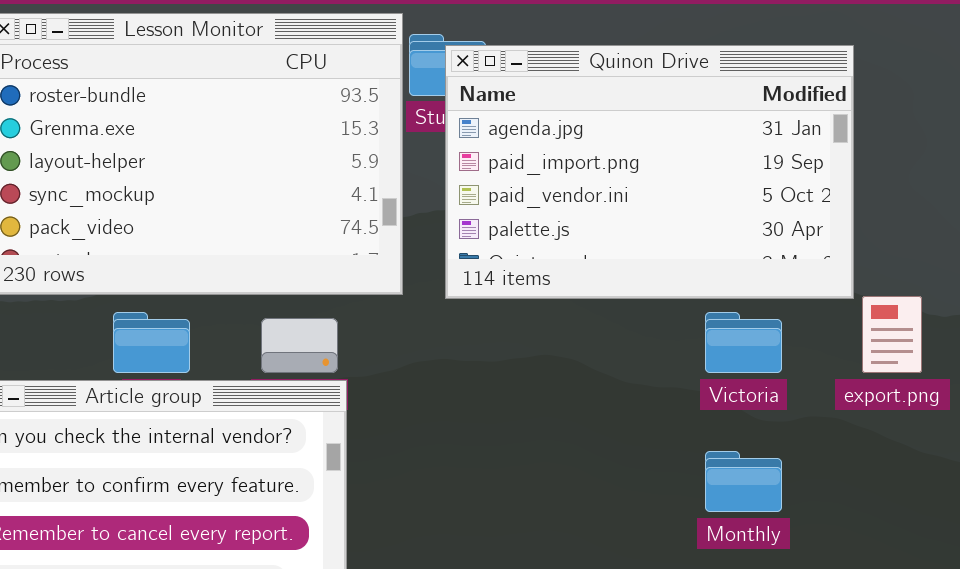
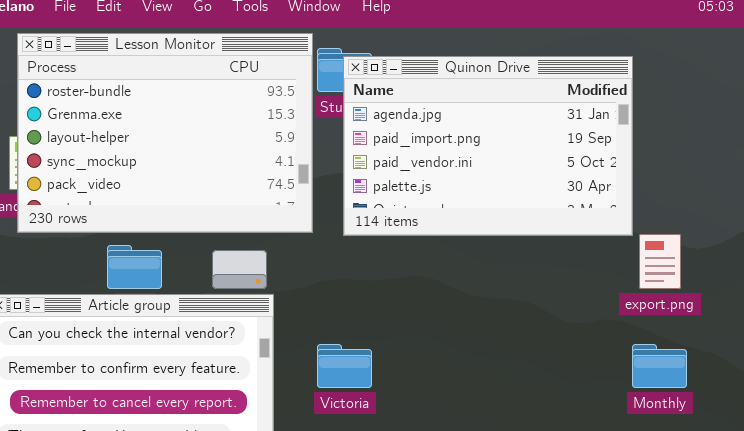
Victoria: [705,312,782,373] -> [317,344,372,388], moved
Monthly: [705,451,782,512] -> [632,344,687,388], moved

